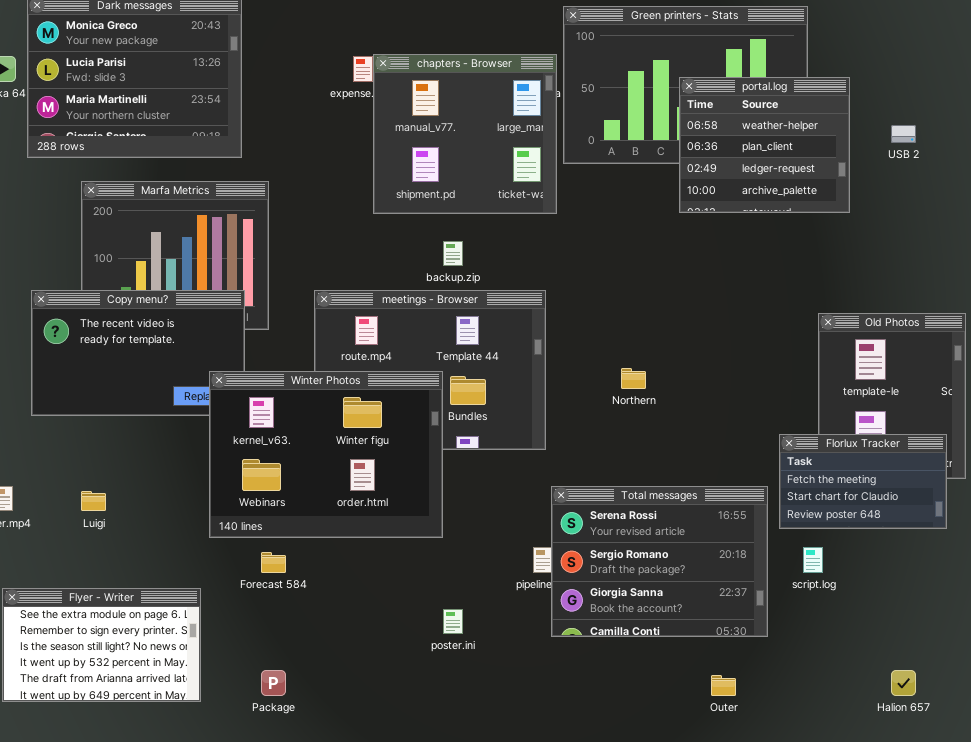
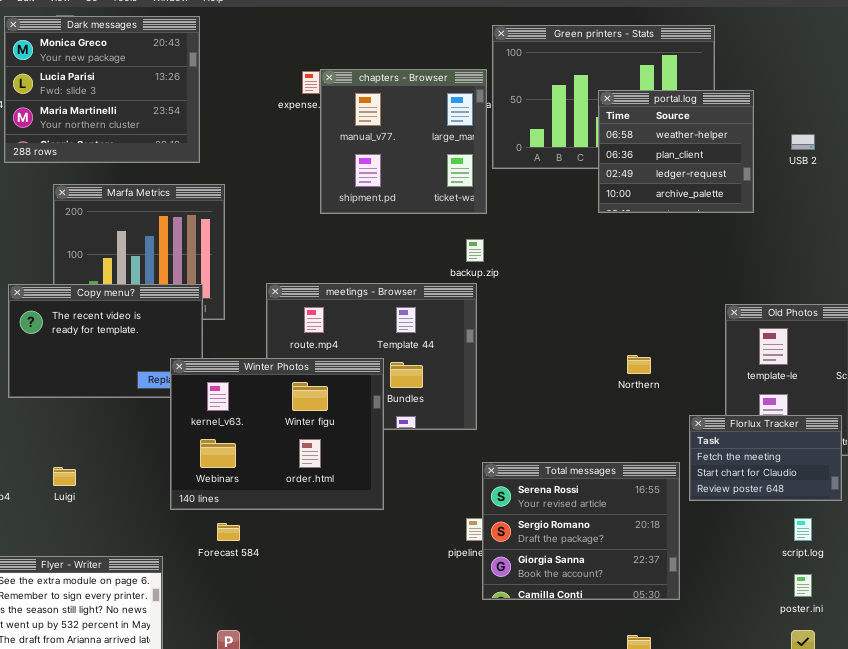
backup.zip: [443,241,463,266] -> [466,239,484,262], moved
Northern: [621,368,646,389] -> [627,355,651,374], moved
script.log: [803,547,823,573] -> [794,518,812,541], moved
poster.ini: [443,609,463,634] -> [794,574,812,597], moved

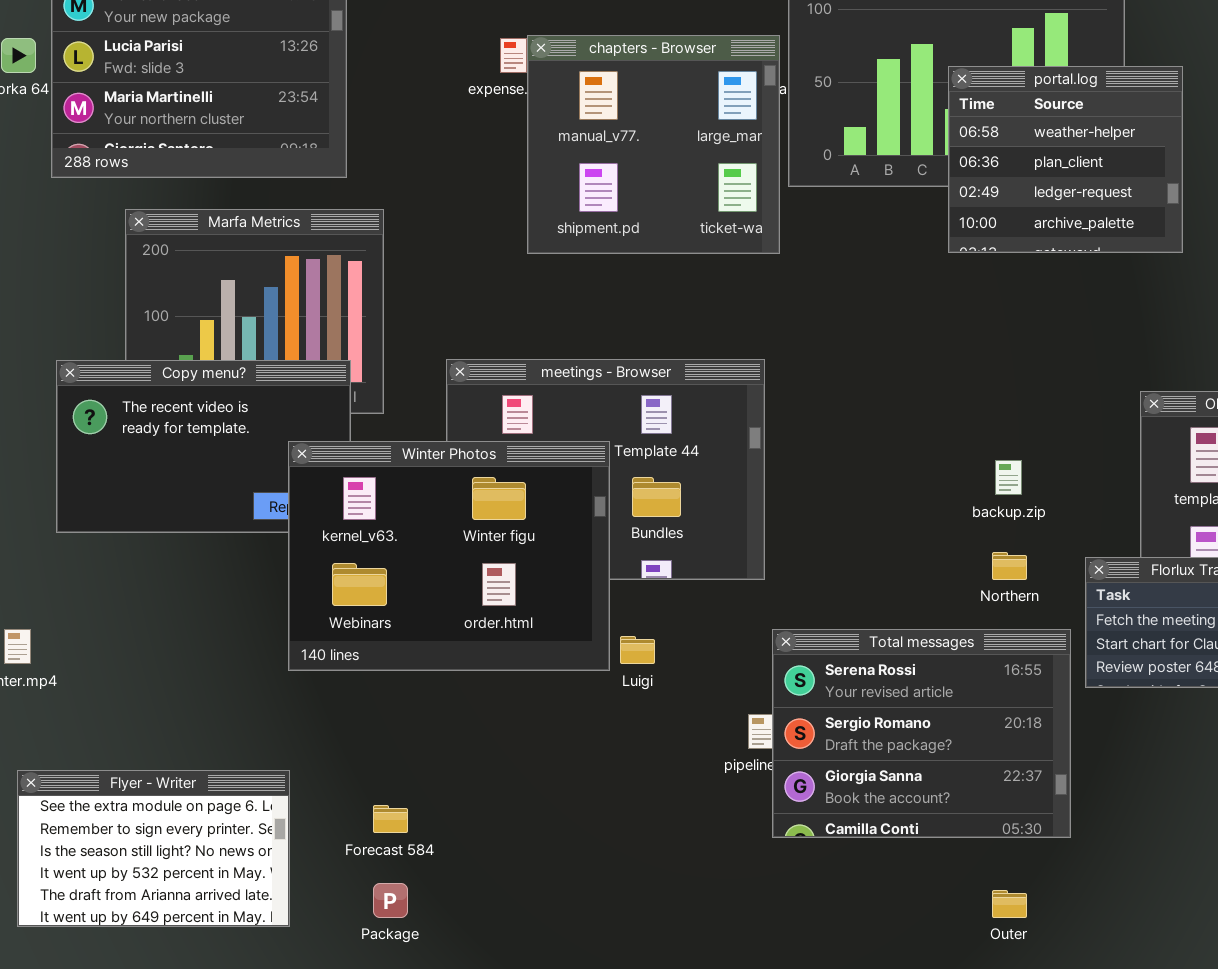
backup.zip: [466,239,484,262] -> [995,460,1022,495], moved
Northern: [627,355,651,374] -> [992,552,1027,580], moved
Winter Photos: [170,358,384,510] -> [288,441,610,671], moved
Luigi: [53,467,76,486] -> [620,636,655,664], moved
Forecast 584: [217,523,240,541] -> [373,805,408,833], moved

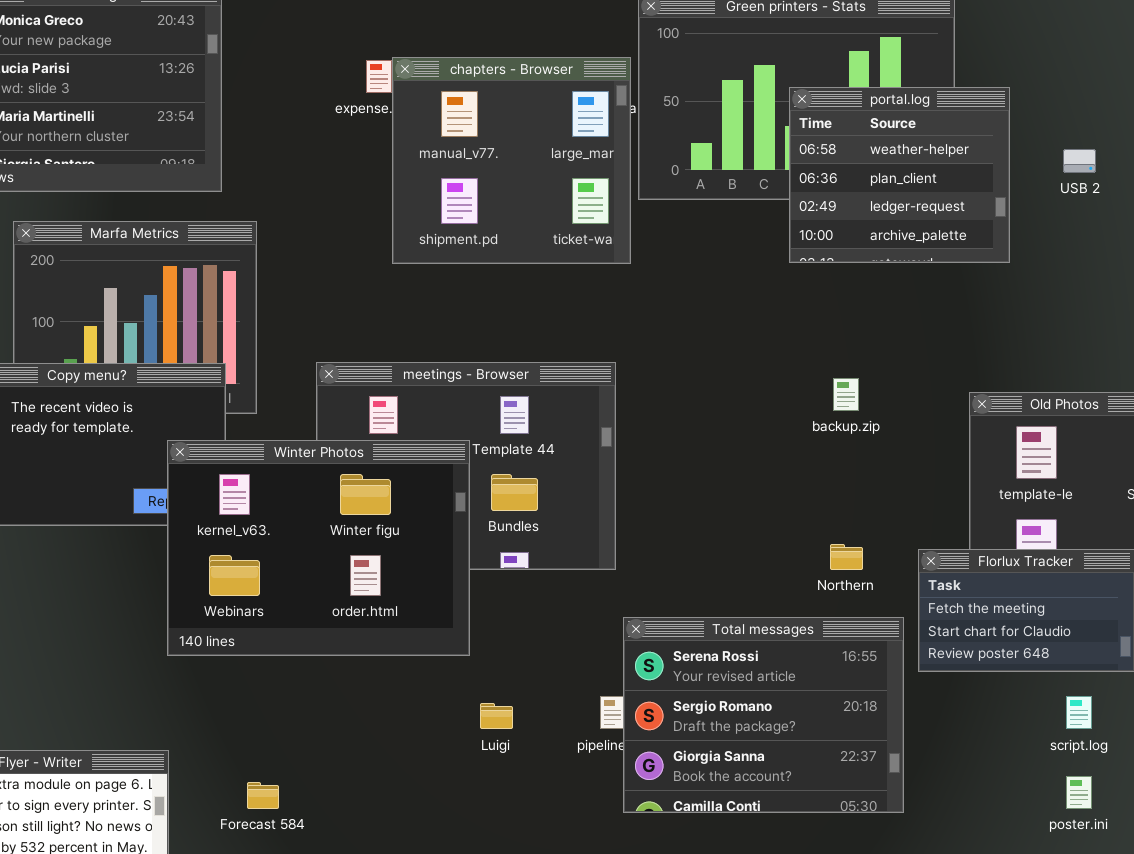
backup.zip: [995,460,1022,495] -> [833,378,859,411], moved
Luigi: [620,636,655,664] -> [480,703,513,729], moved

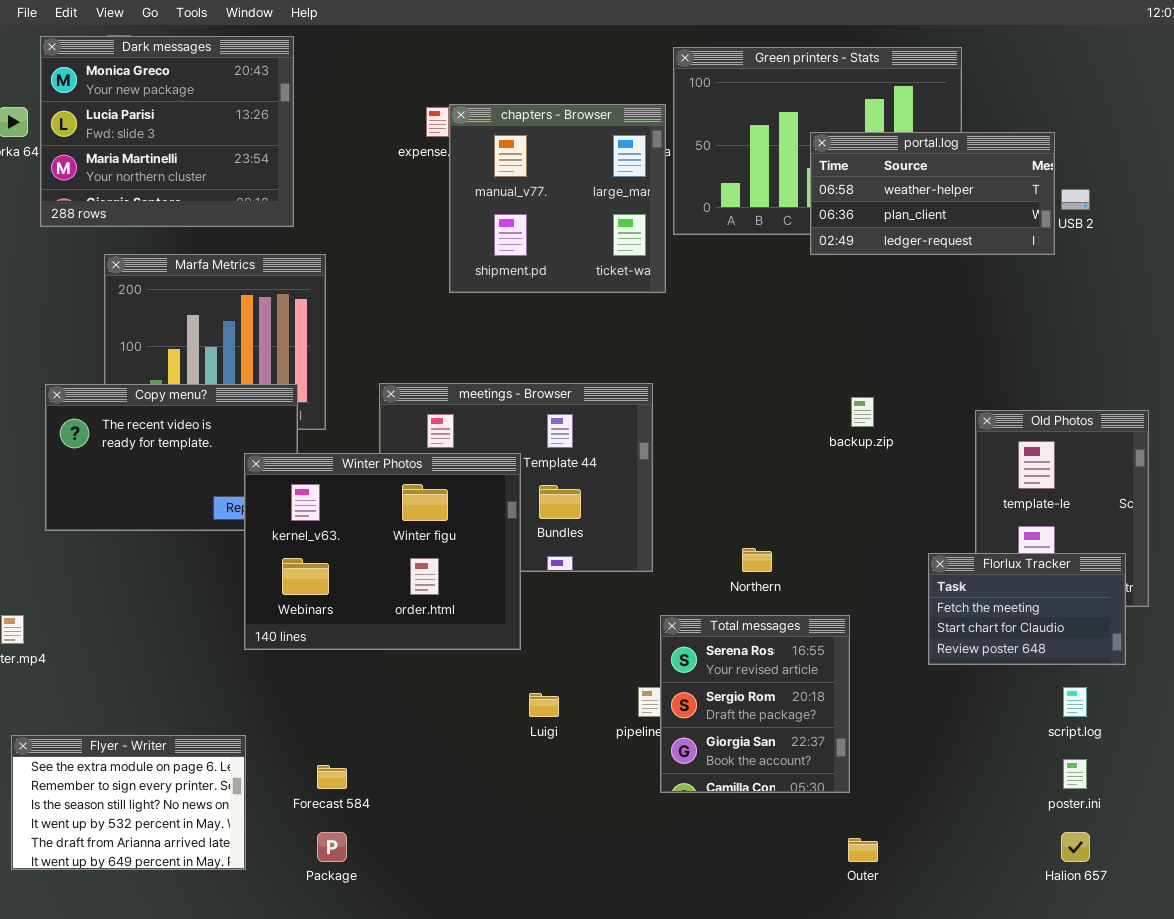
portal.log: [789,87,1010,263] -> [810,132,1055,255], resized
Northern: [830,544,863,570] -> [742,548,772,572], moved
Total messages: [623,617,904,813] -> [660,615,850,793], resized

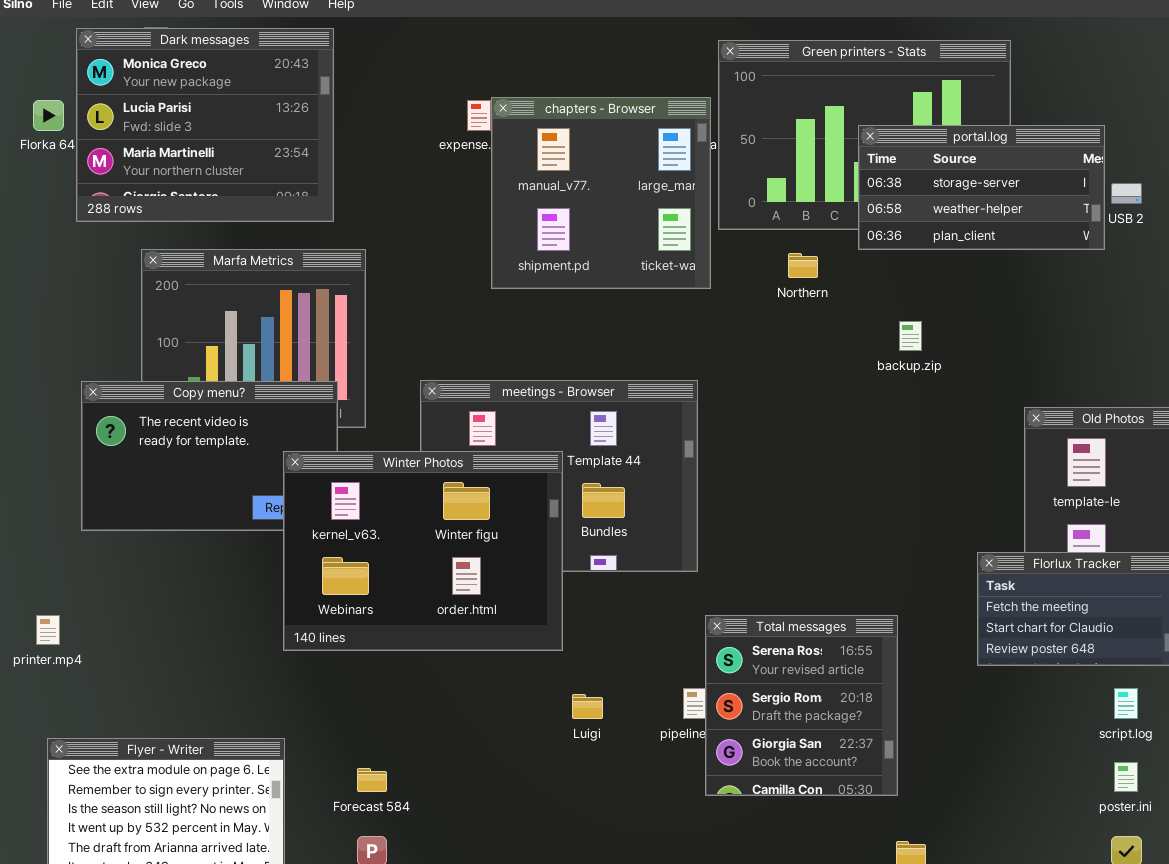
portal.log: [810,132,1055,255] -> [858,125,1105,250], scrolled up 1 row
backup.zip: [851,397,874,427] -> [899,321,922,351], moved
Northern: [742,548,772,572] -> [788,253,818,278], moved

